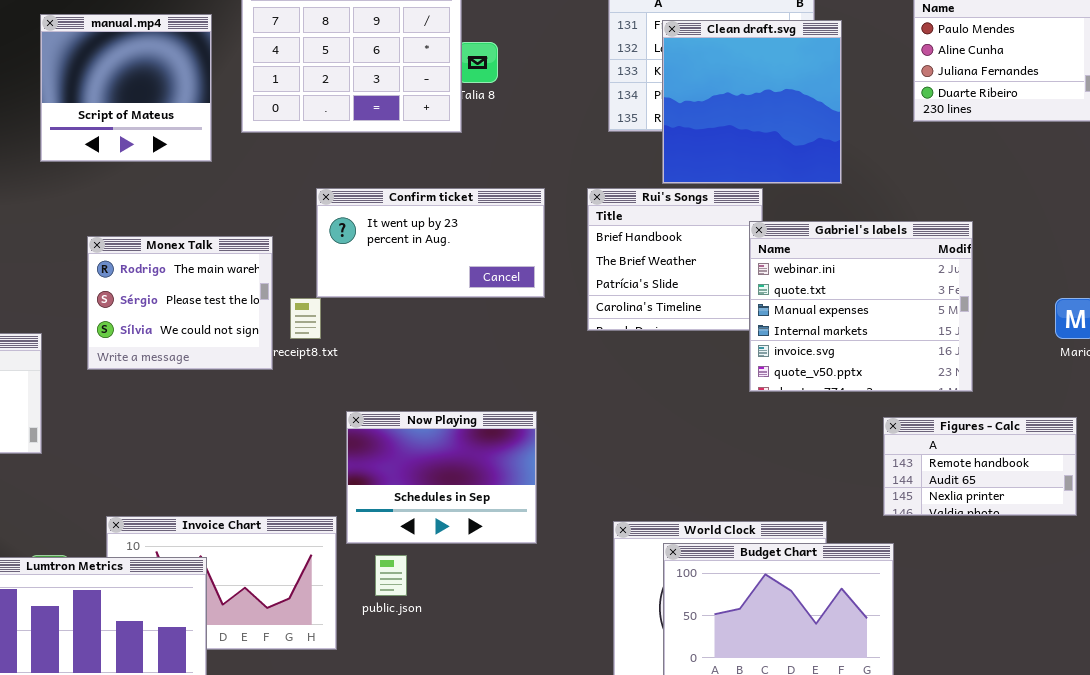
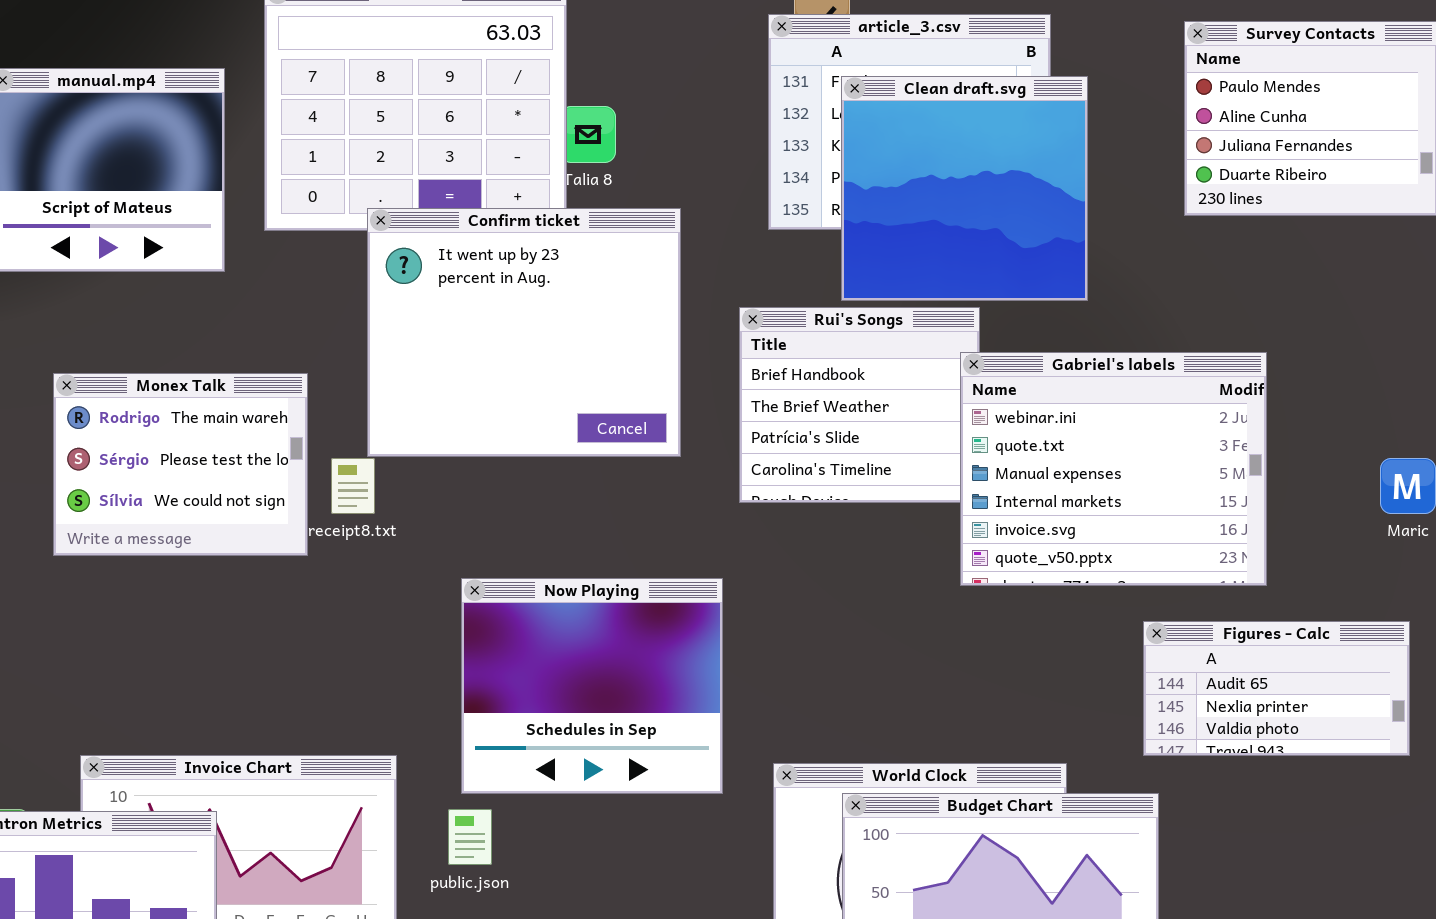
Confirm ticket: [316,188,545,298] -> [367,208,681,457], resized
Now Playing: [346,411,537,544] -> [461,578,723,794], moved, resized
Figures - Calc: [883,417,1077,516] -> [1143,621,1410,756], scrolled down 1 row

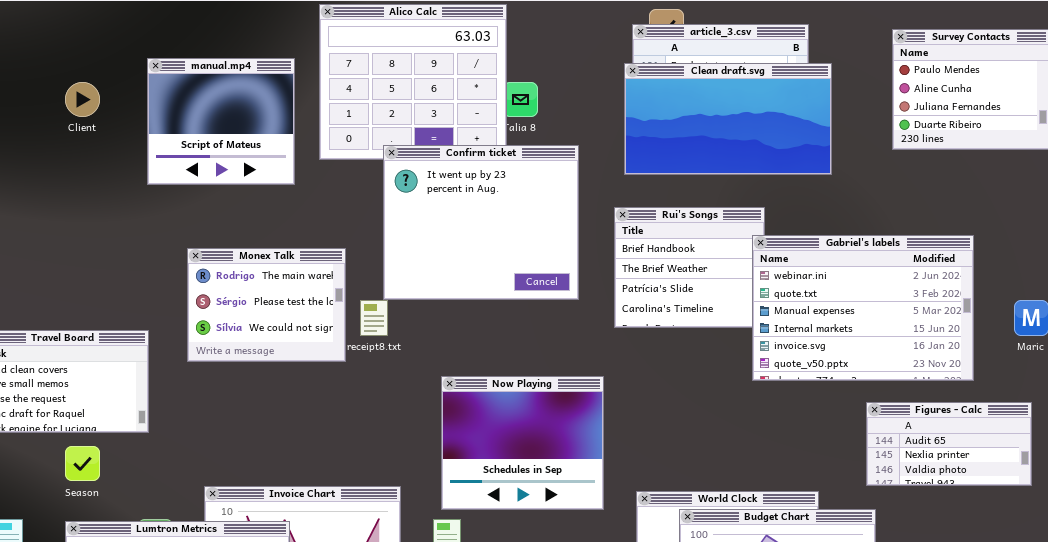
Clean draft.svg: [841,76,1088,301] -> [624,63,832,175], resized
Gabriel's labels: [960,352,1267,586] -> [752,235,974,381], resized

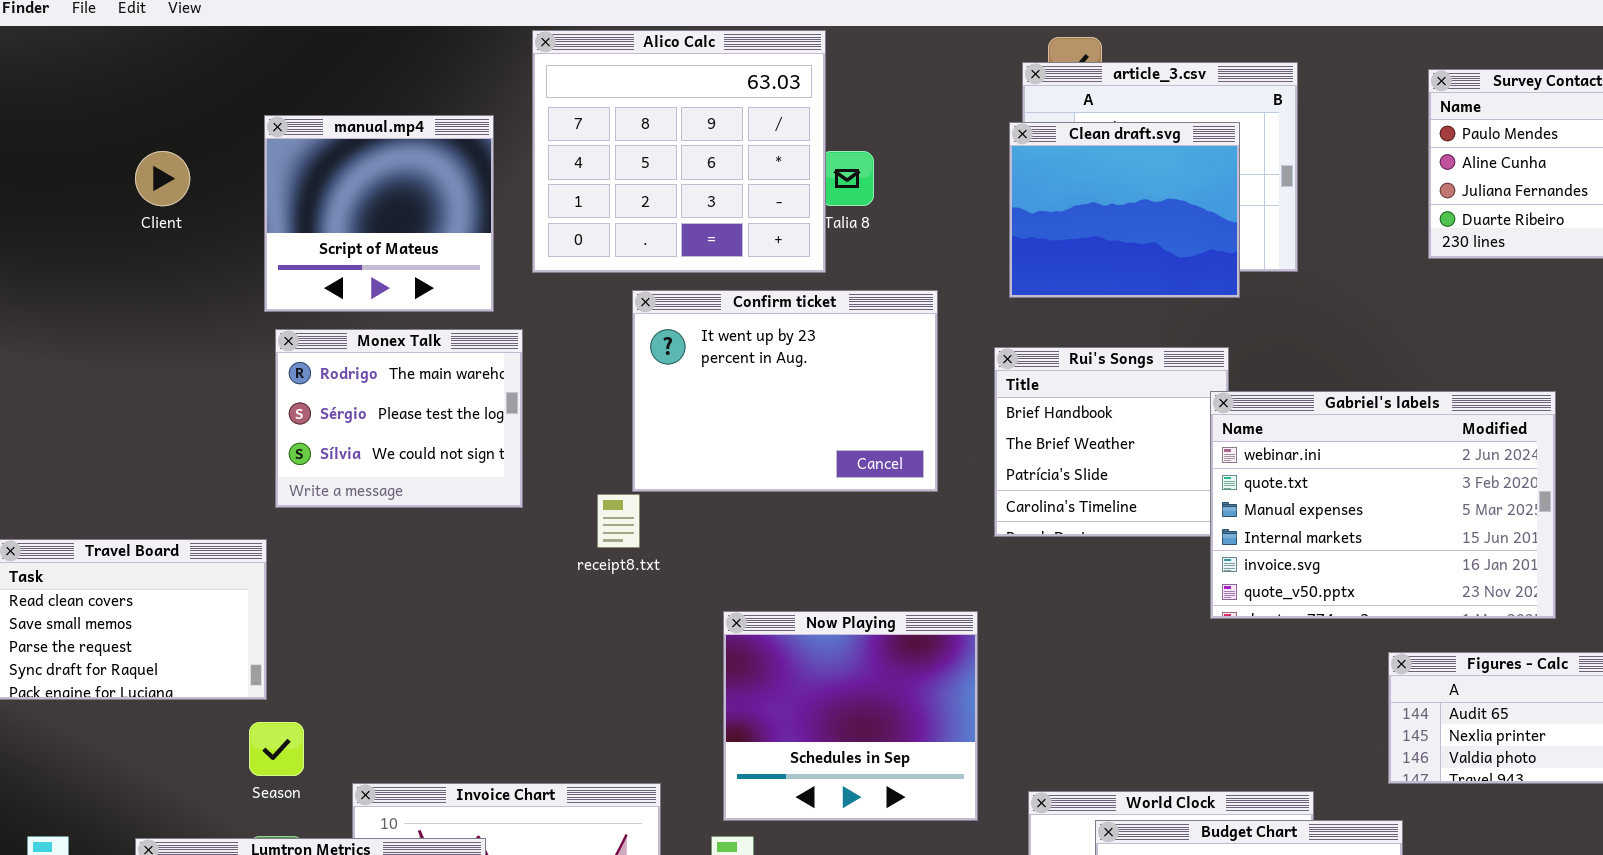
Clean draft.svg: [624,63,832,175] -> [1009,122,1240,298], resized
Confirm ticket: [383,145,579,300] -> [632,290,938,492], resized
Monex Talk: [187,248,346,362] -> [275,329,523,508], moved
Season: [65,446,100,481] -> [249,722,304,776], moved

